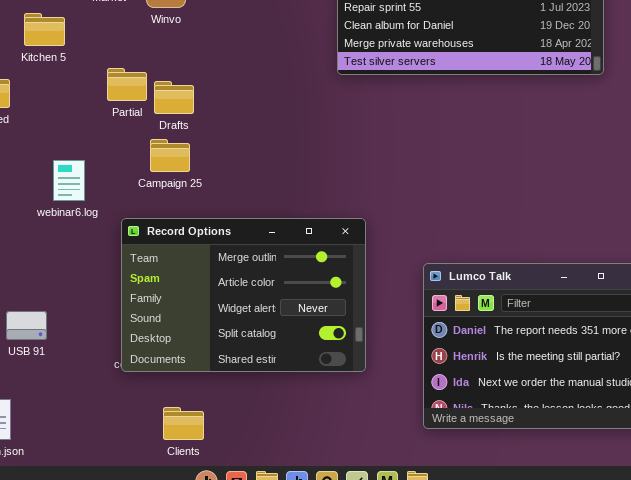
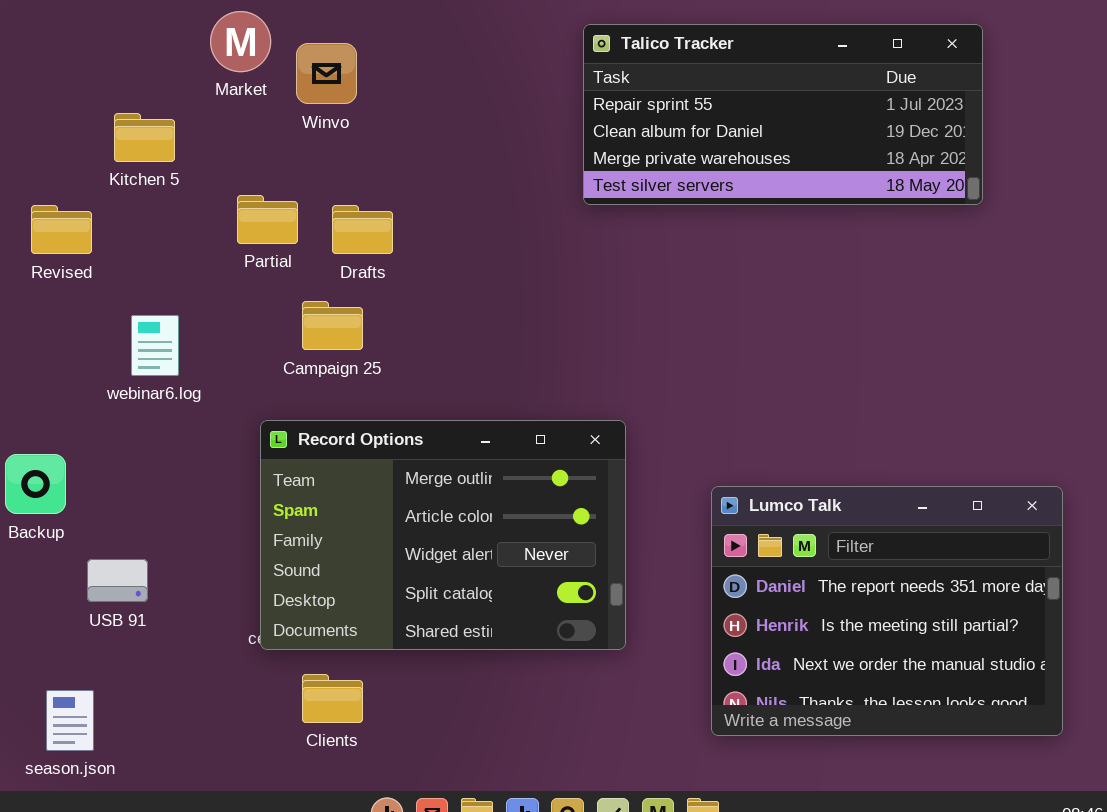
Drafts: [154,81,194,114] -> [332,205,393,254], moved
webinar6.log: [53,160,85,201] -> [131,315,179,376], moved
Clients: [163,407,204,440] -> [302,674,363,723], moved

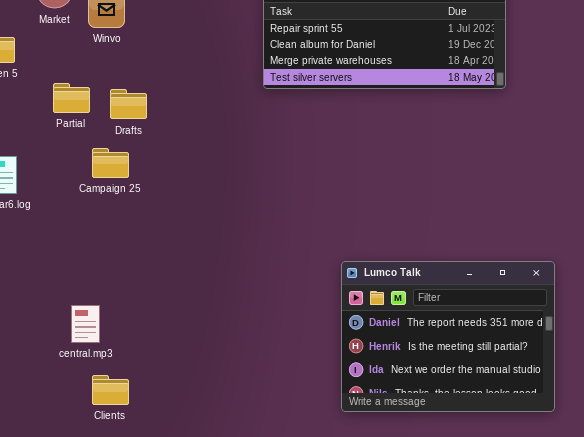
Record Options: [260,420,626,650] -> none, closed

